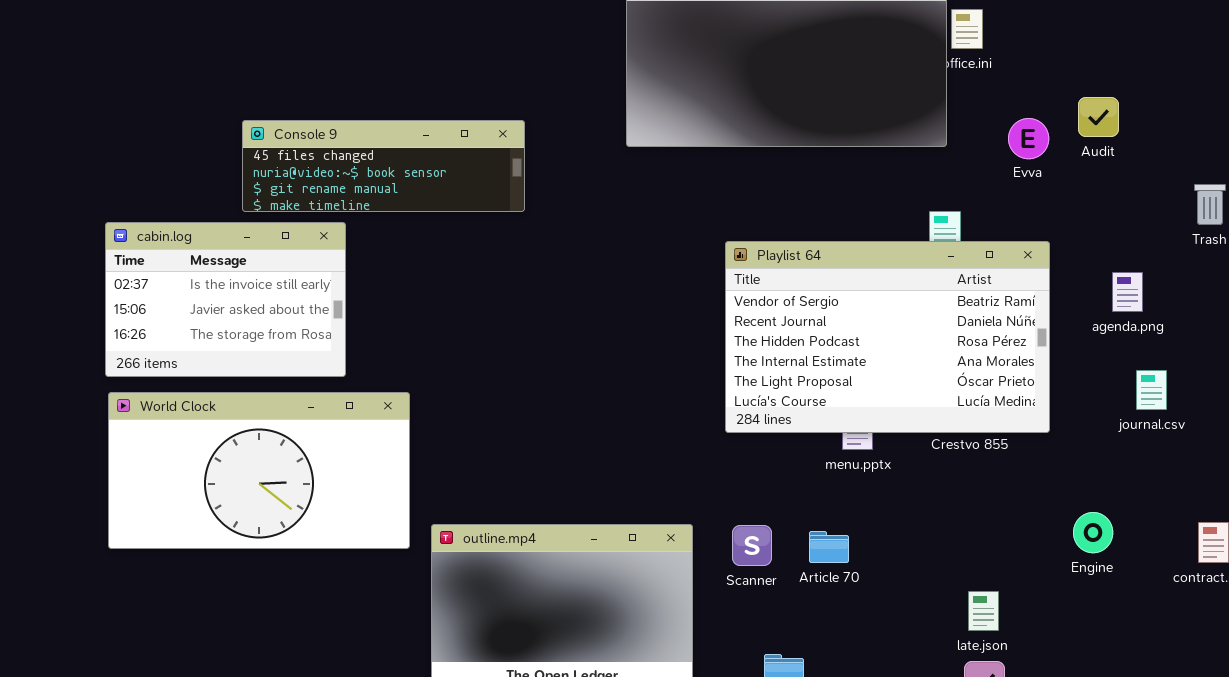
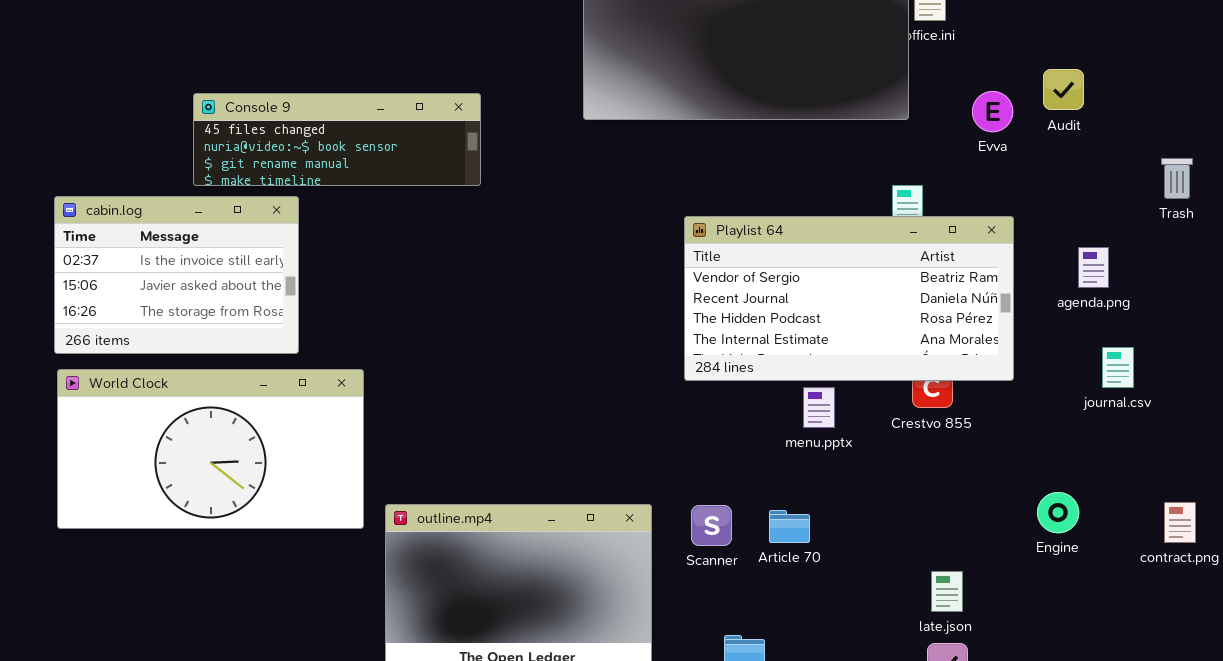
Playlist 64: [725,241,1050,433] -> [684,216,1014,381], resized

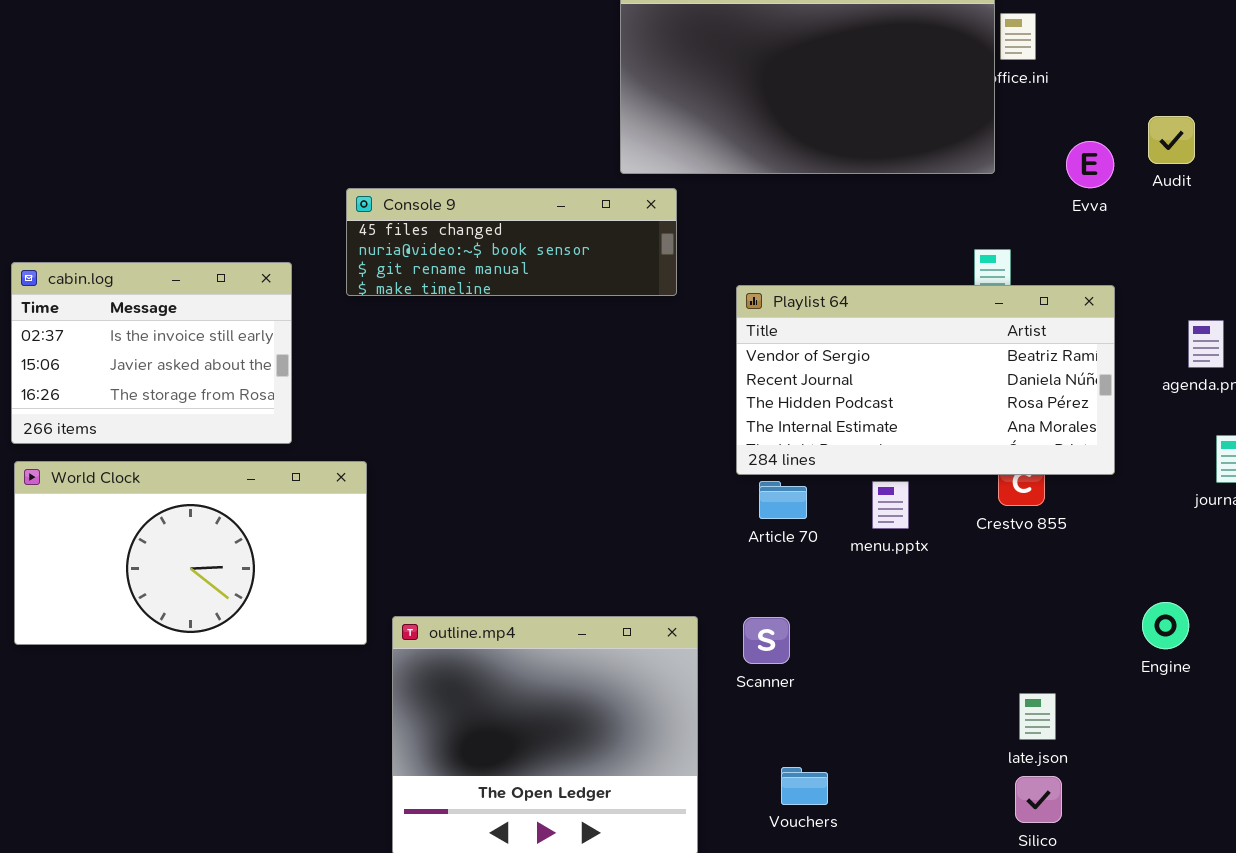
Console 9: [193,93,481,186] -> [346,188,677,296], moved
Article 70: [769,510,810,543] -> [759,481,807,519], moved

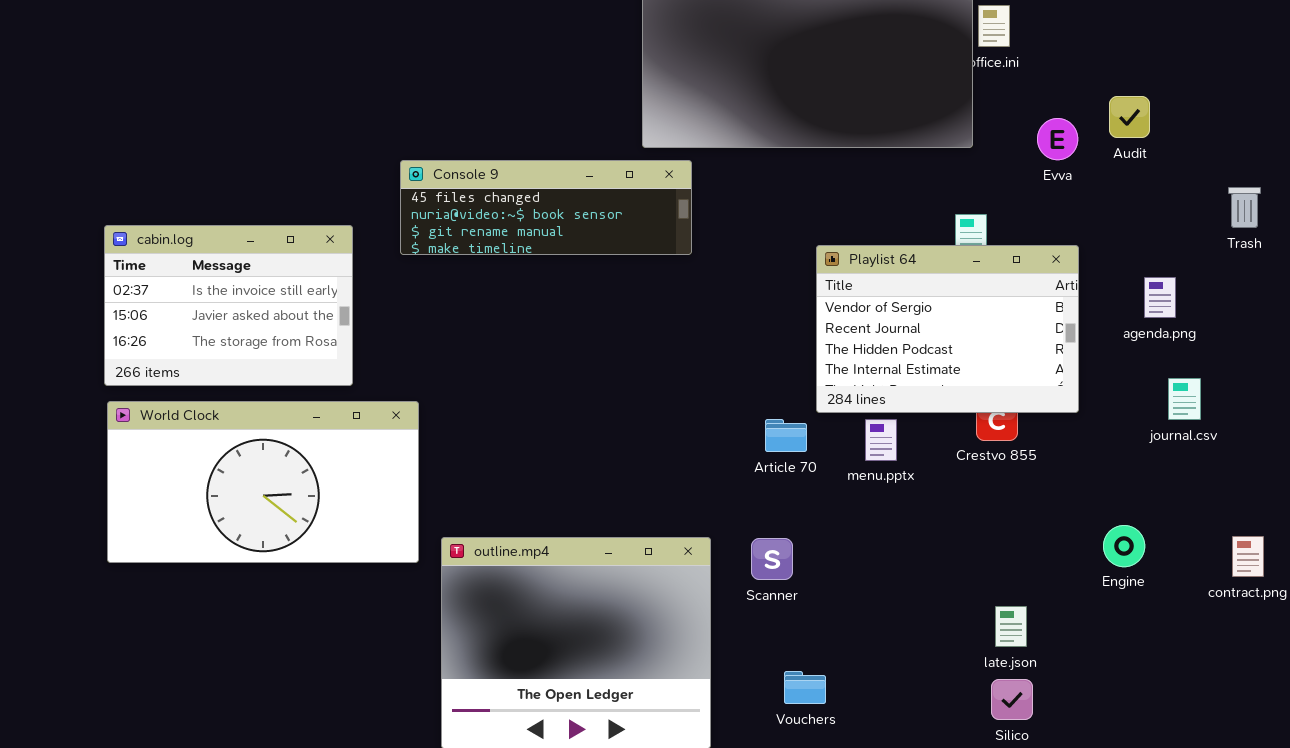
Playlist 64: [736,285,1115,475] -> [816,245,1079,413], resized

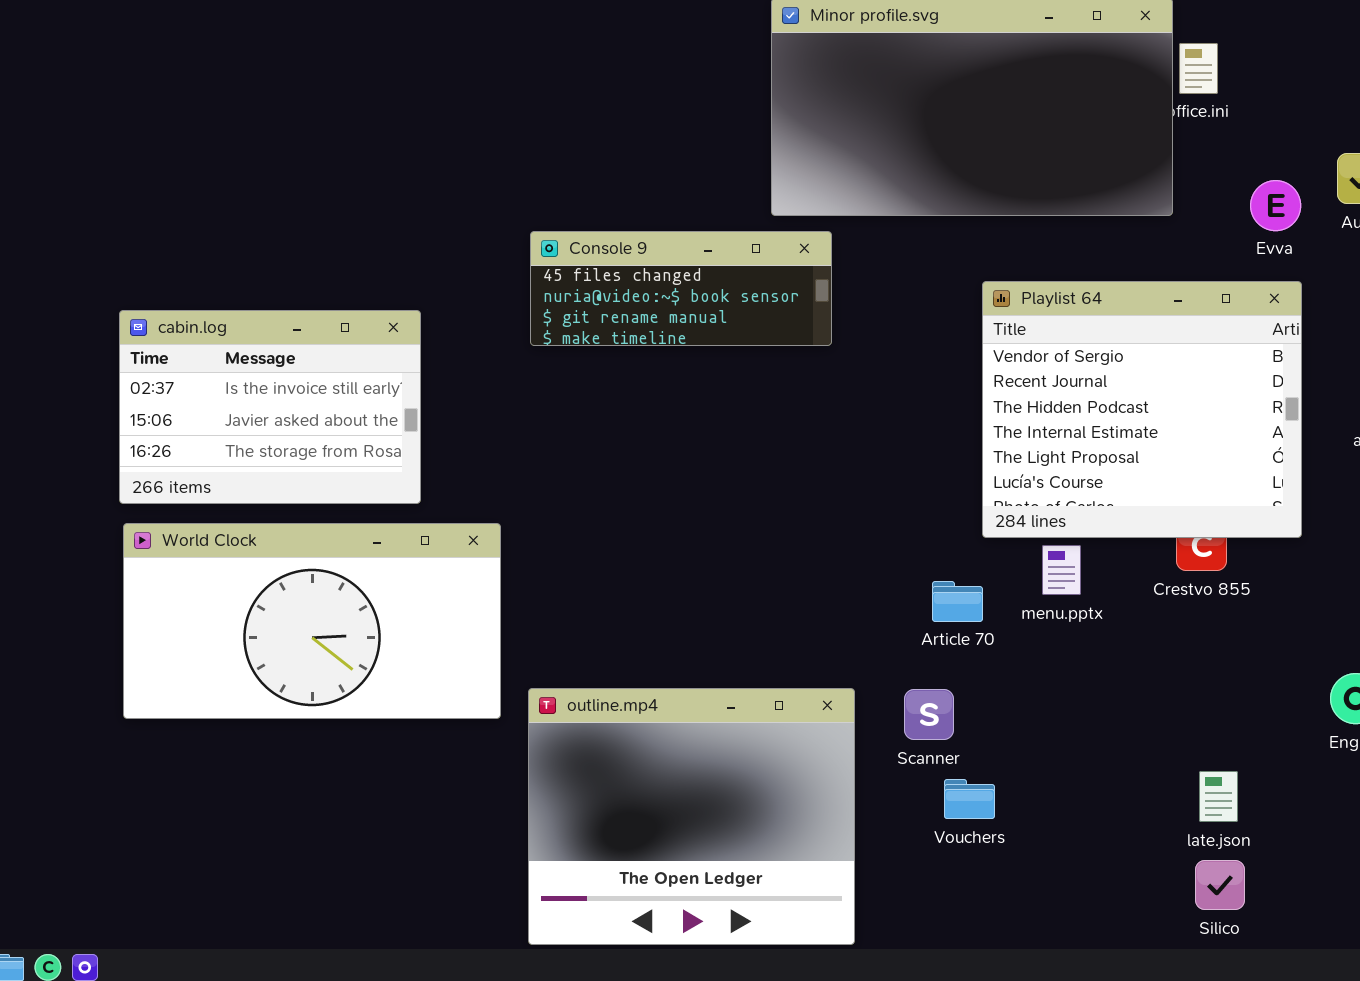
Console 9: [400,160,692,255] -> [530,231,832,346], resized
Playlist 64: [816,245,1079,413] -> [982,281,1302,538], resized
Article 70: [765,419,807,452] -> [932,581,983,622], moved
Vouchers: [784,671,826,704] -> [944,779,995,819], moved

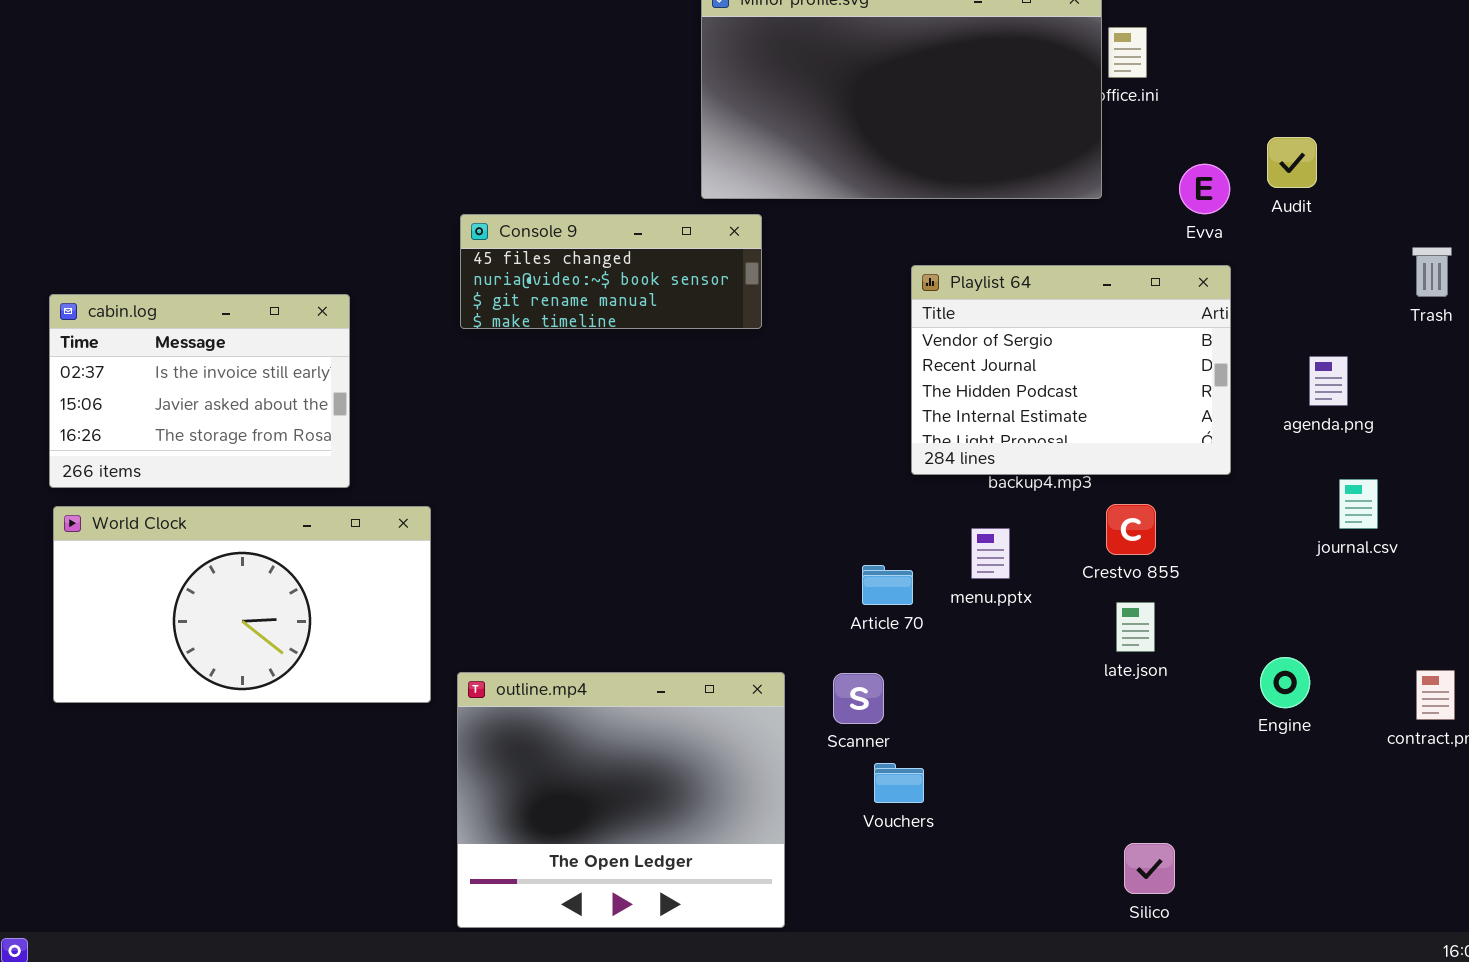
Playlist 64: [982,281,1302,538] -> [911,265,1231,475], resized
late.json: [1199,771,1238,822] -> [1116,602,1155,652], moved

